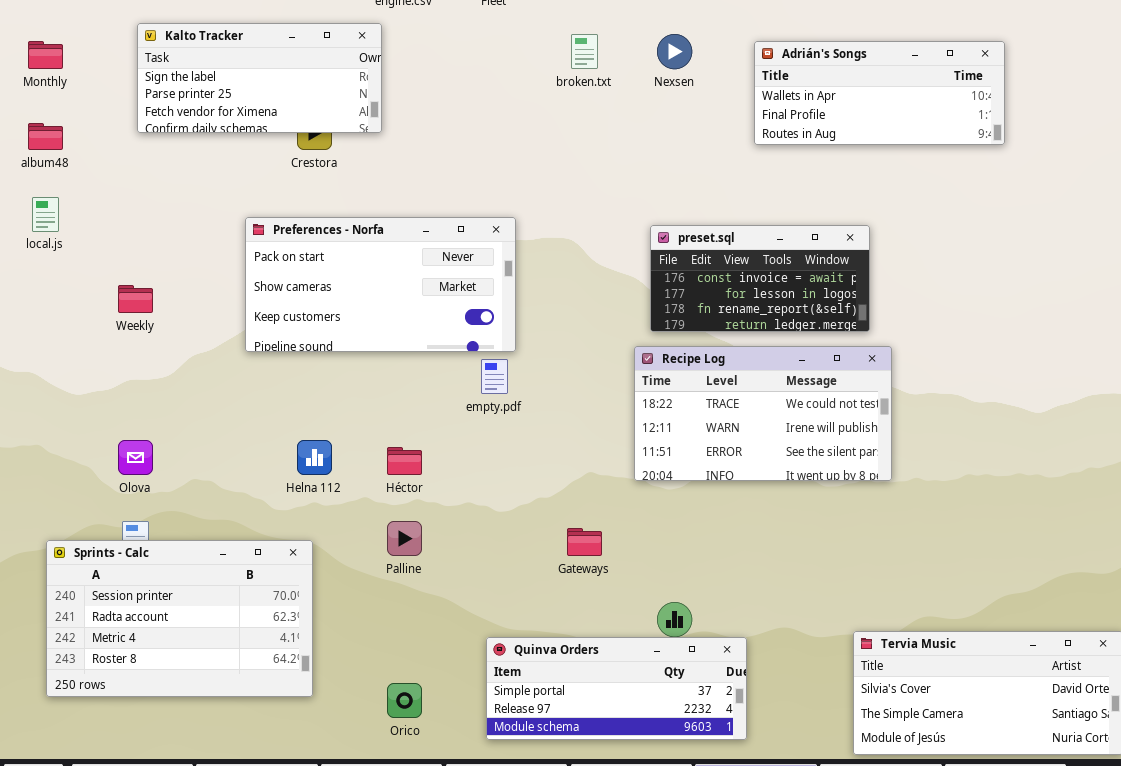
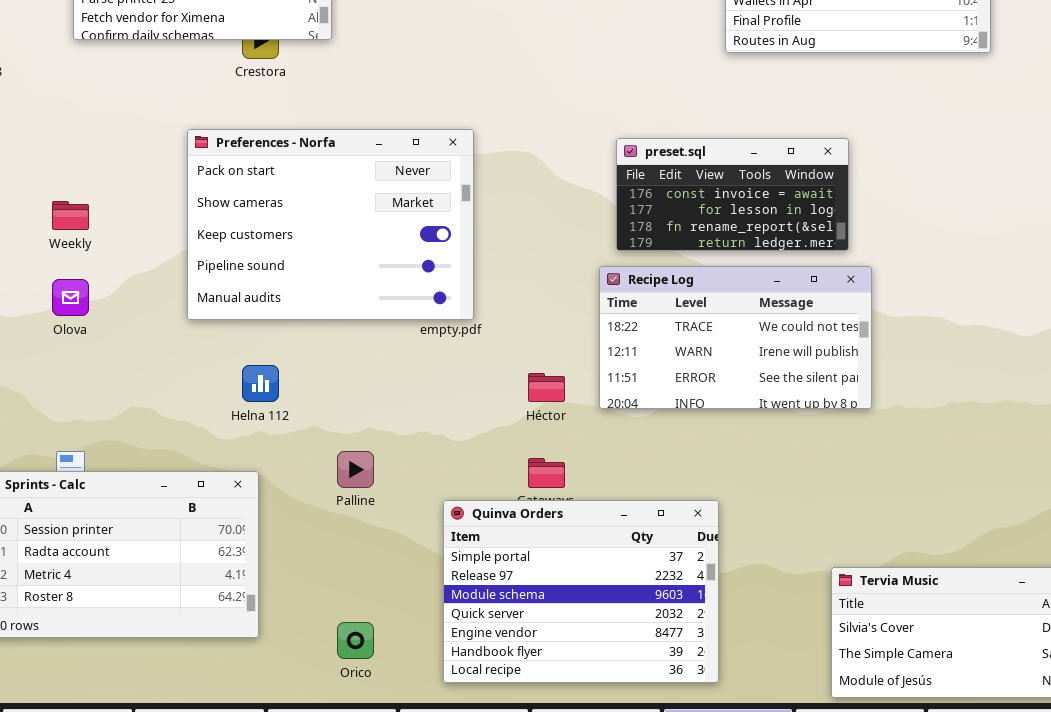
Preferences - Norfa: [245,217,516,352] -> [187,129,474,320], resized
Olova: [118,440,153,475] -> [52,279,89,316], moved
Héctor: [387,447,422,475] -> [528,373,565,402], moved
Quinva Orders: [486,637,747,740] -> [443,500,719,683], resized

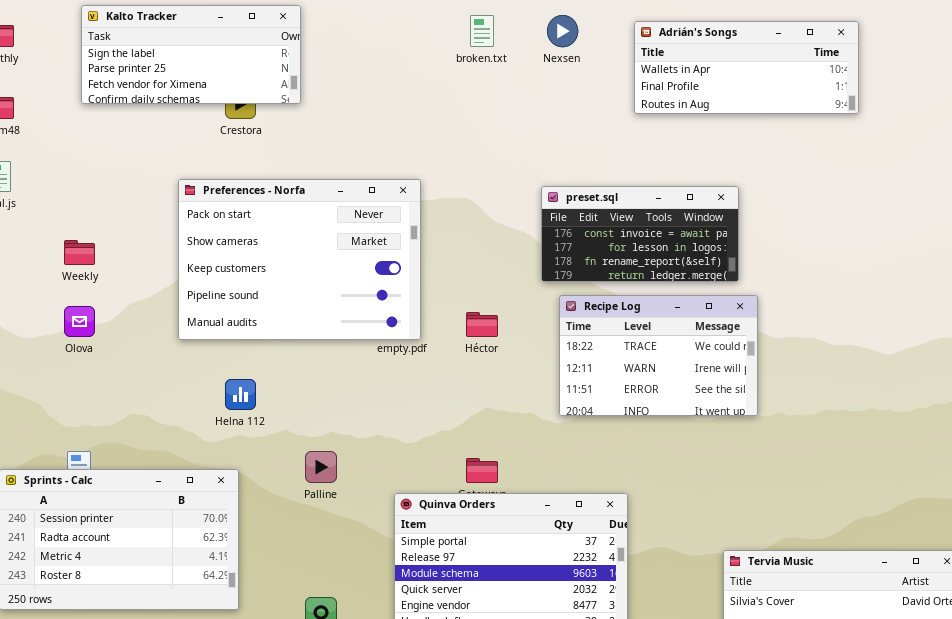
Recipe Log: [599,266,872,409] -> [559,295,758,416], resized
Héctor: [528,373,565,402] -> [466,312,498,337], moved

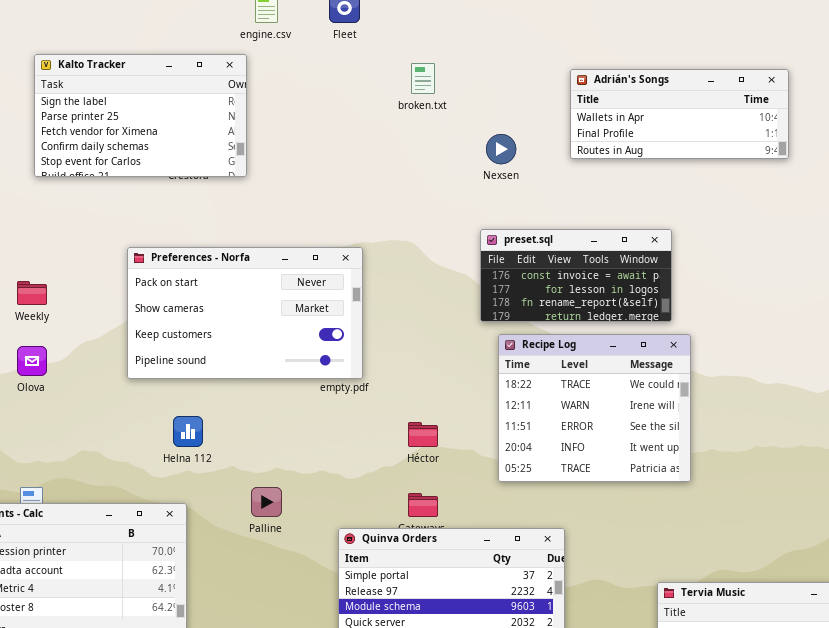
Kalto Tracker: [81,5,301,104] -> [34,54,247,177], resized
Nexsen: [547,15,578,47] -> [486,134,516,164], moved
Preferences - Norfa: [178,179,421,340] -> [127,247,363,379], resized
Recipe Log: [559,295,758,416] -> [498,334,691,482], resized
Héctor: [466,312,498,337] -> [408,422,438,447], moved

